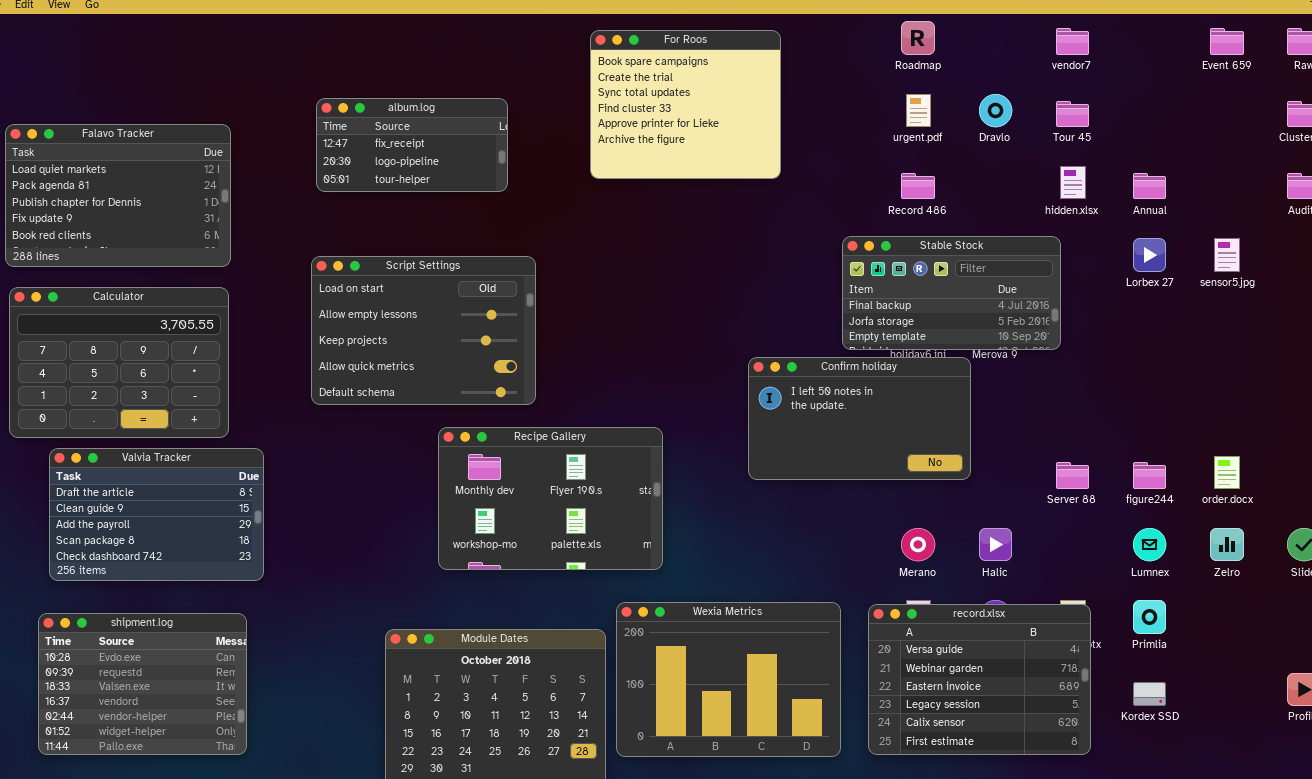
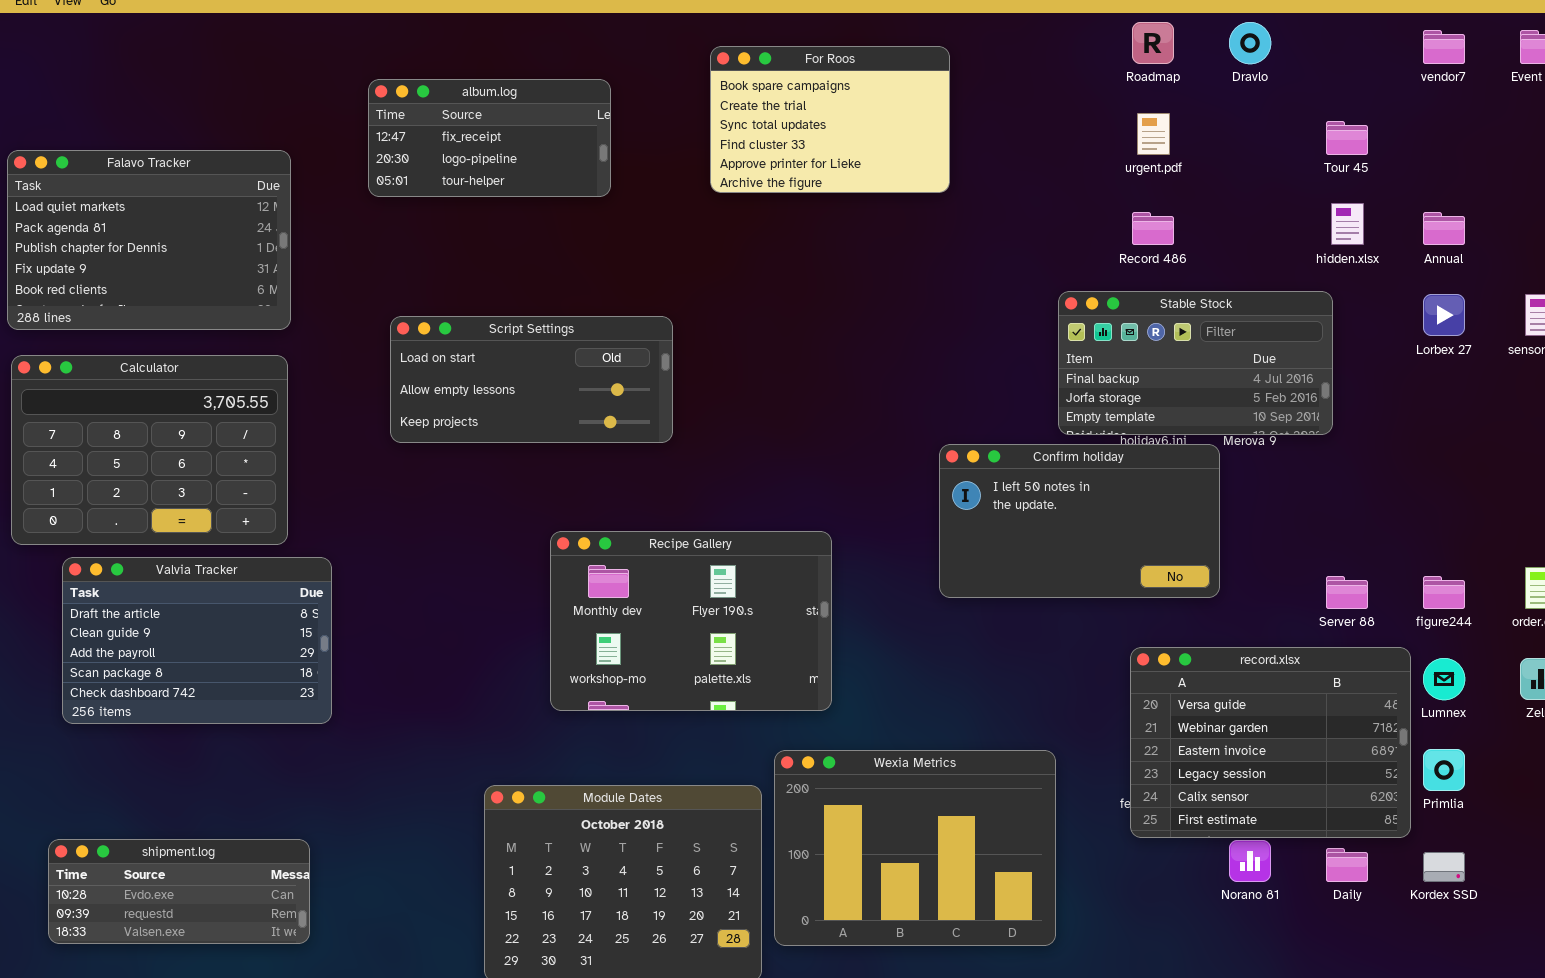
vendor7: [1056,28,1089,55] -> [1423,30,1465,64], moved
For Roos: [590,30,781,179] -> [710,46,950,193], moved, resized
Dravlo: [979,94,1012,127] -> [1229,22,1271,64], moved
album.log: [316,98,508,192] -> [368,79,611,197], moved
Script Settings: [311,256,536,405] -> [390,316,673,443], resized
record.xlsx: [868,604,1091,755] -> [1130,647,1411,838], moved
shipment.log: [38,613,247,755] -> [48,839,310,944], resized

